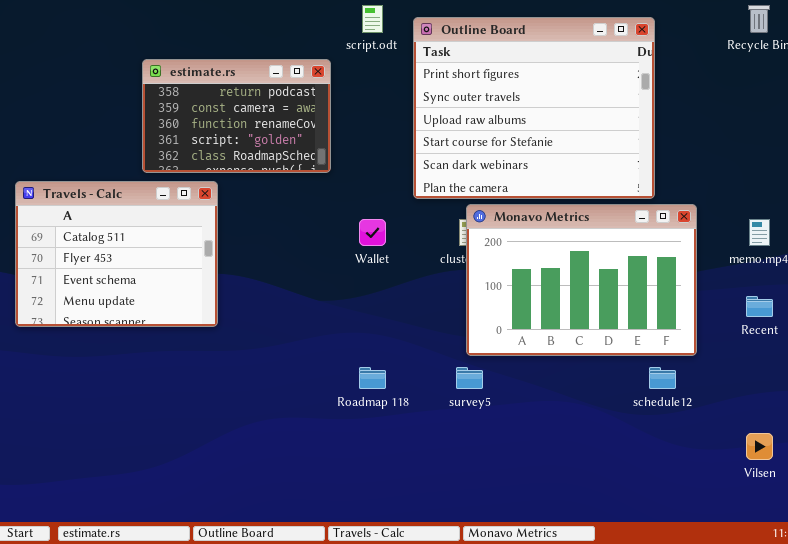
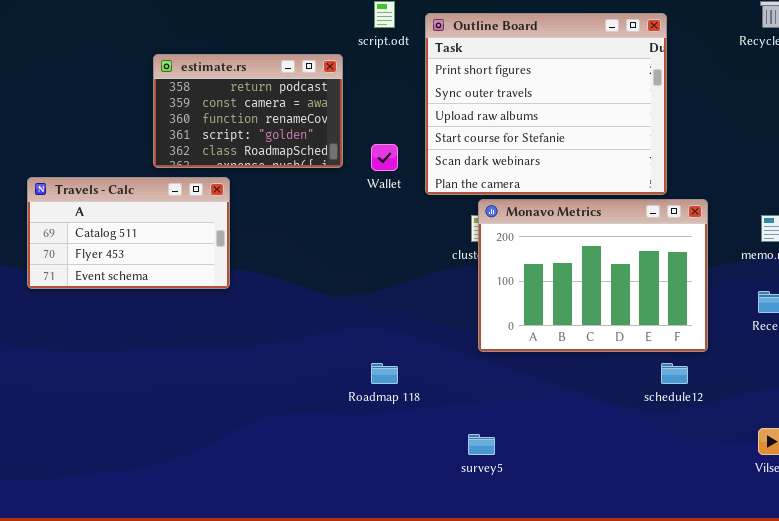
Travels - Calc: [15,181,218,327] -> [27,177,230,289], resized
Wallet: [359,219,386,246] -> [371,144,398,171], moved
survey5: [456,367,483,389] -> [468,434,495,455], moved

